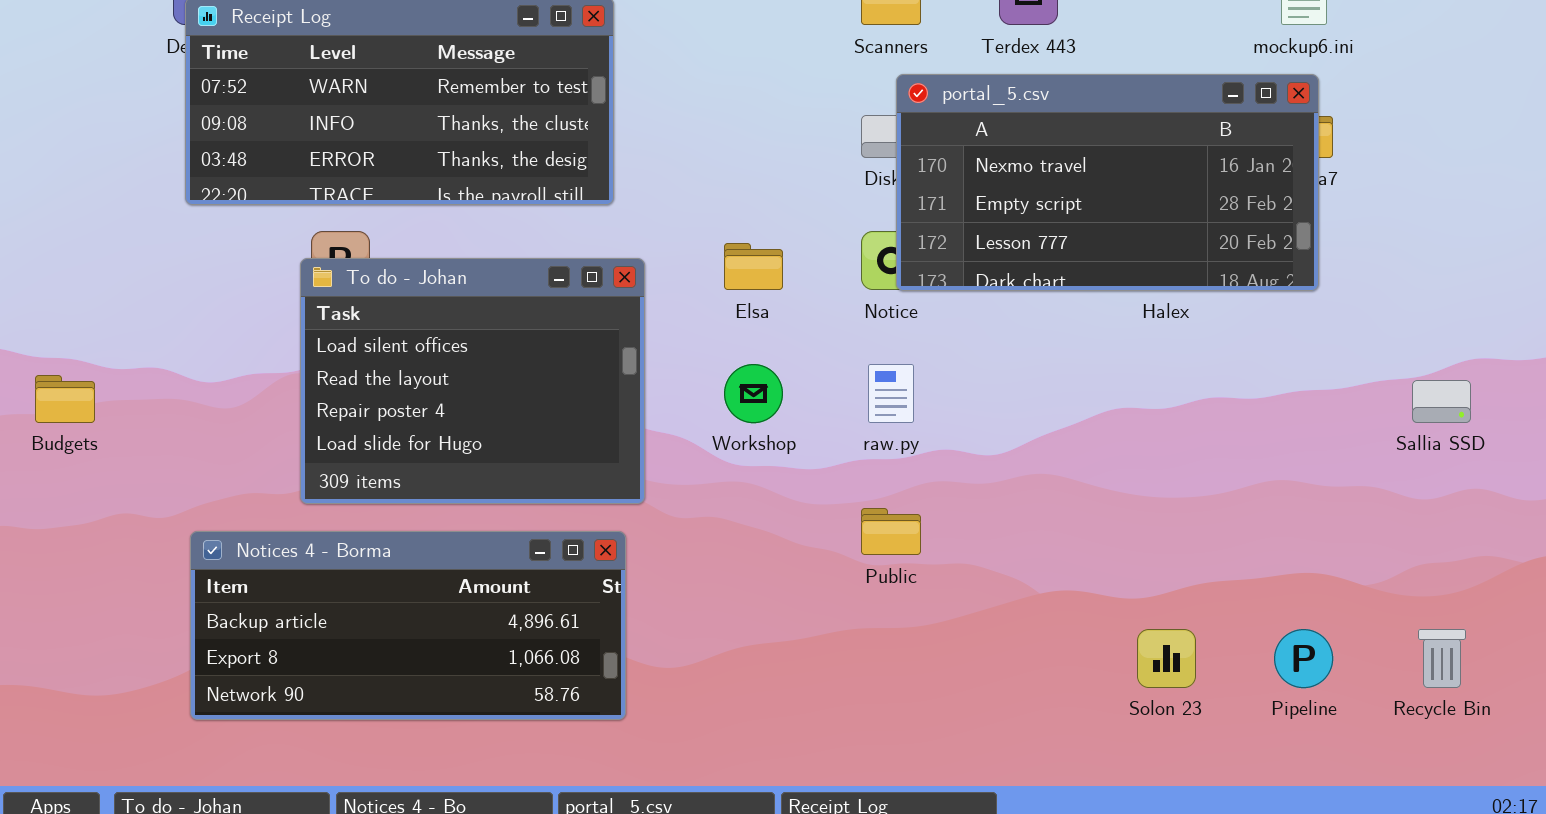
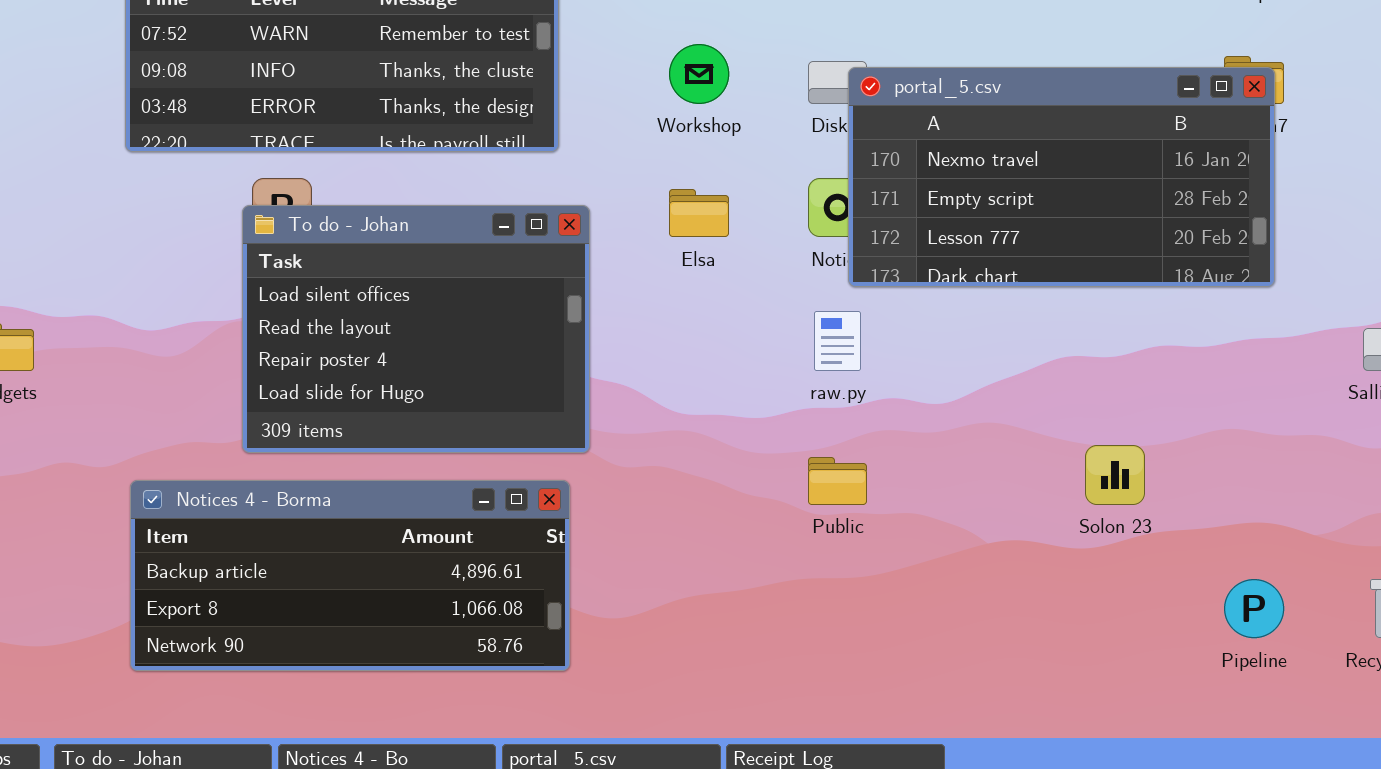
portal_5.csv: [896,74,1319,291] -> [848,67,1275,287], moved
Workshop: [724,364,783,423] -> [669,44,729,104], moved
Solon 23: [1137,629,1196,688] -> [1085,445,1145,505], moved

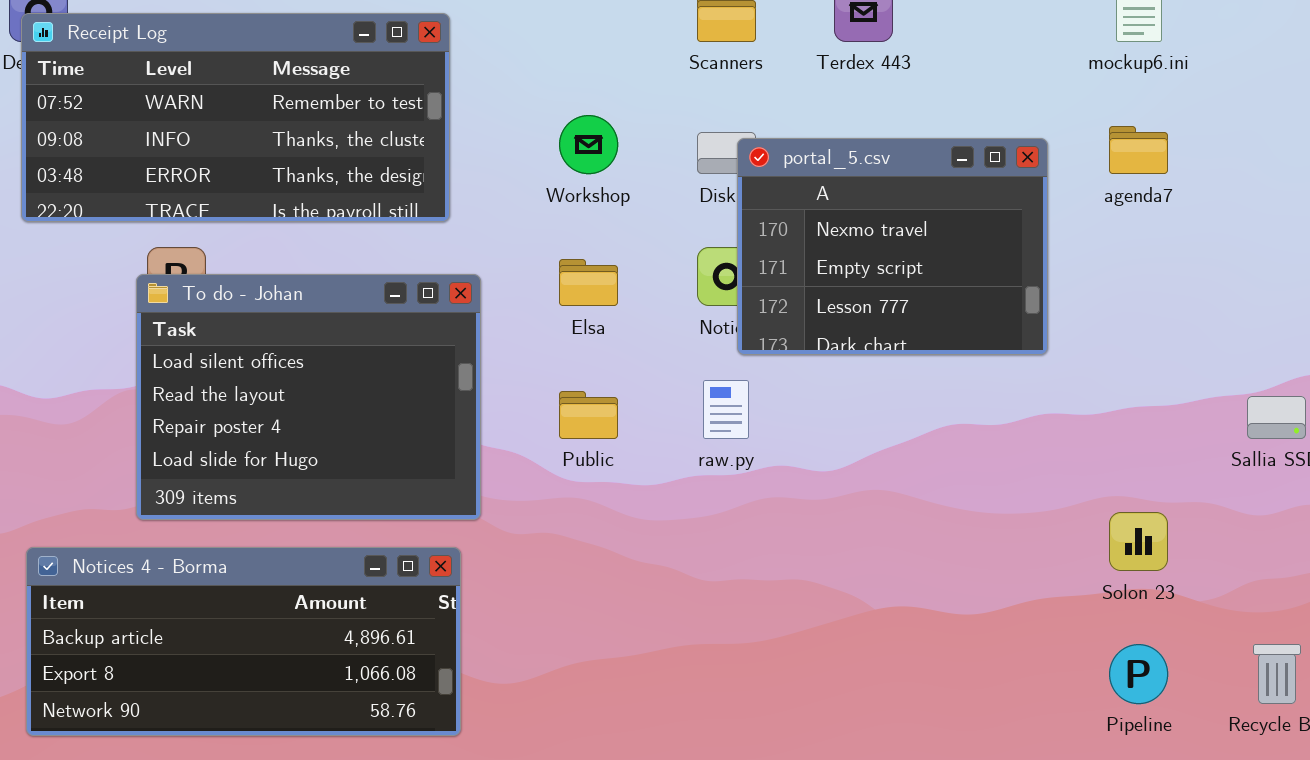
portal_5.csv: [848,67,1275,287] -> [737,138,1048,355], resized
Solon 23: [1085,445,1145,505] -> [1109,512,1168,571], moved
Public: [808,457,867,505] -> [559,391,618,439], moved

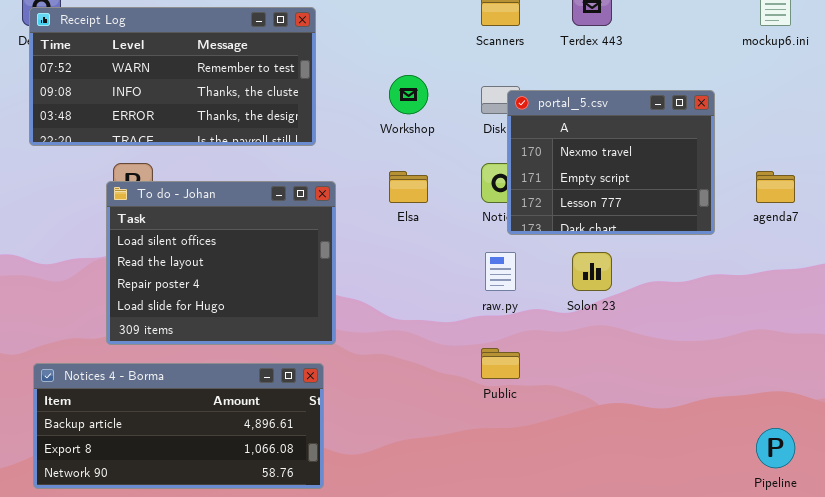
agenda7: [1109,126,1168,174] -> [756,171,795,203], moved
Public: [559,391,618,439] -> [481,348,520,379], moved
Solon 23: [1109,512,1168,571] -> [572,252,612,291], moved

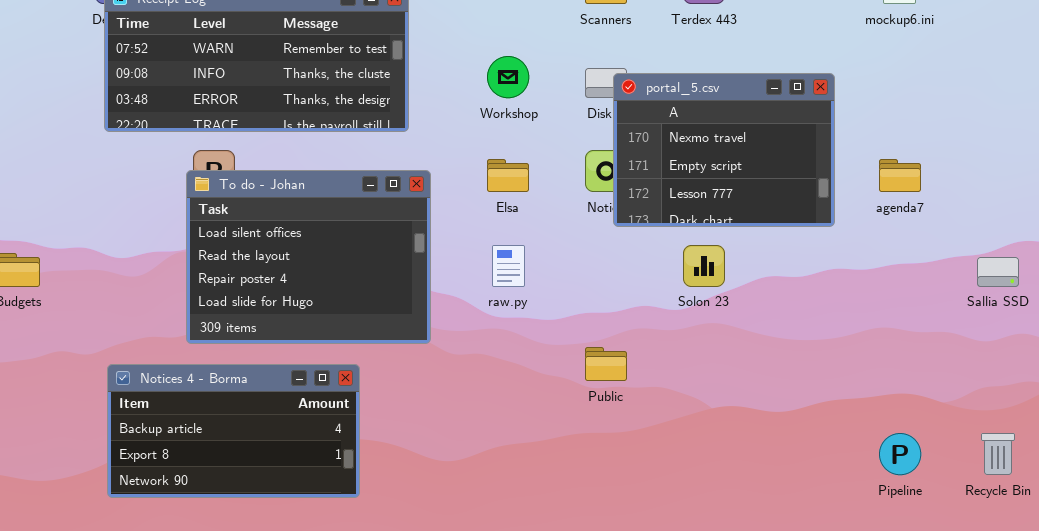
raw.py: [485,252,516,291] -> [492,245,525,287], moved
Notices 4 - Borma: [33,363,324,489] -> [107,364,360,498], resized

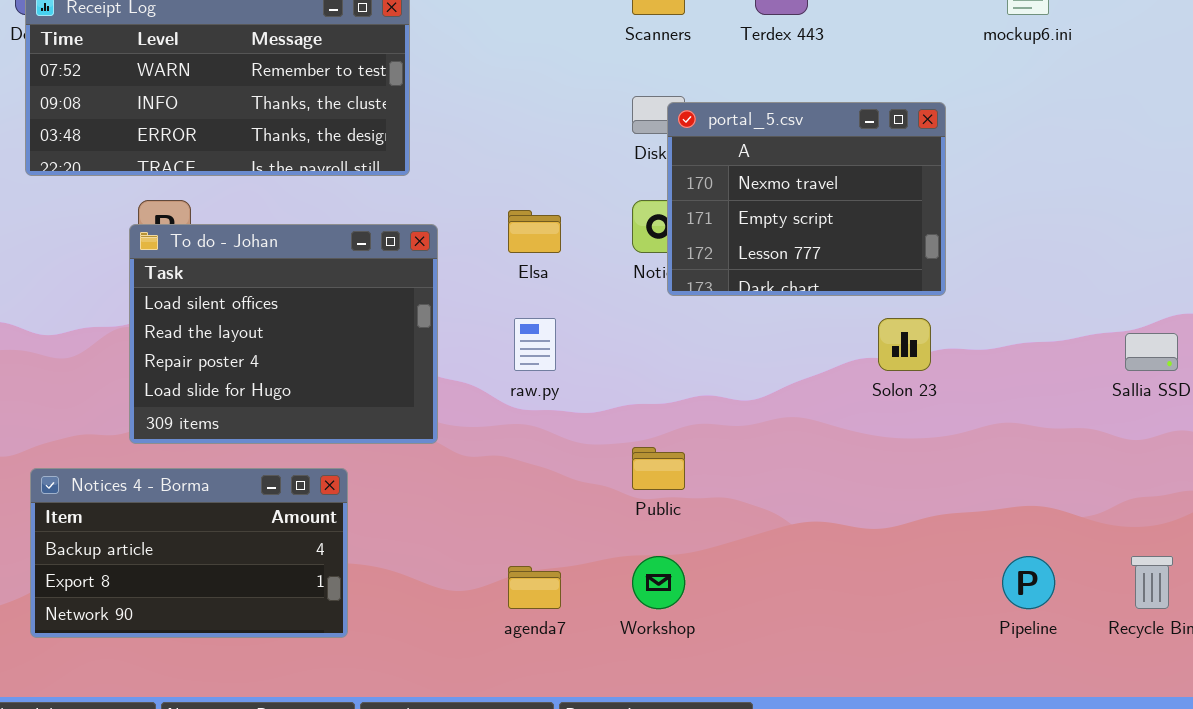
Workshop: [487,56,529,98] -> [632,556,685,609], moved
agenda7: [879,159,921,192] -> [508,566,561,609], moved
Solon 23: [683,245,725,287] -> [878,318,931,371], moved

